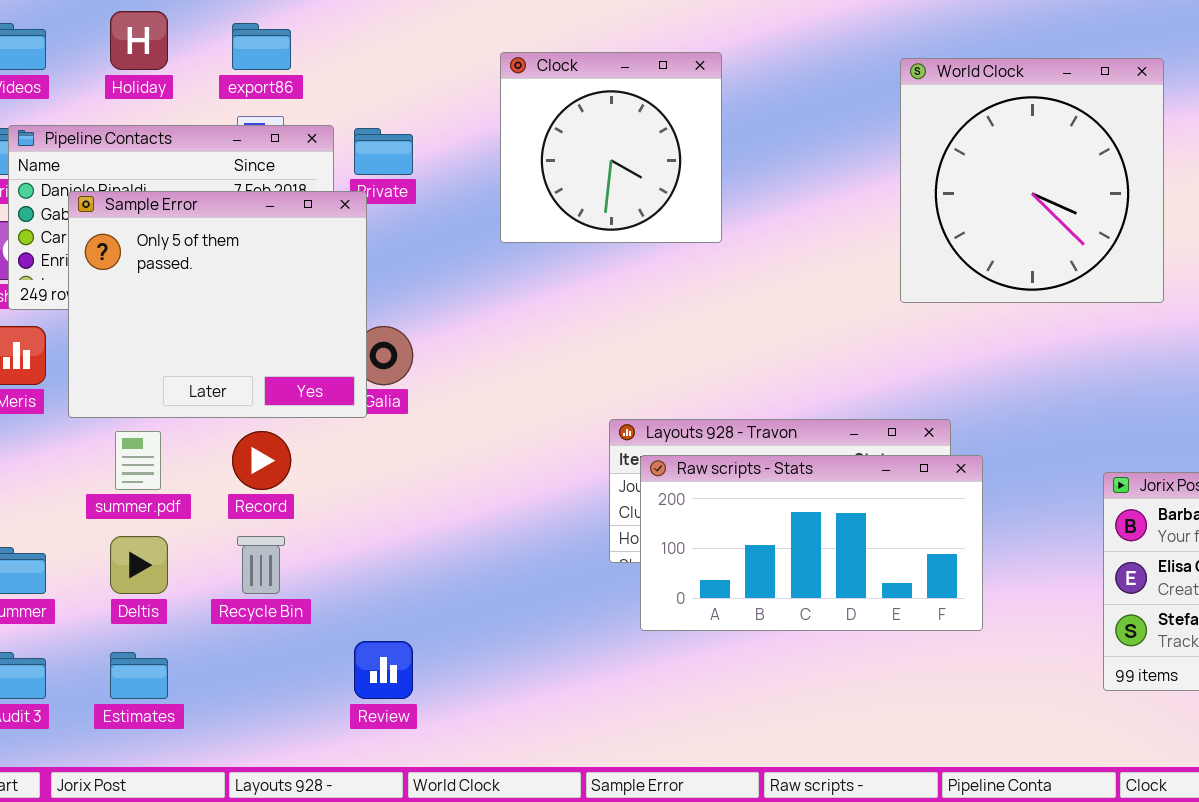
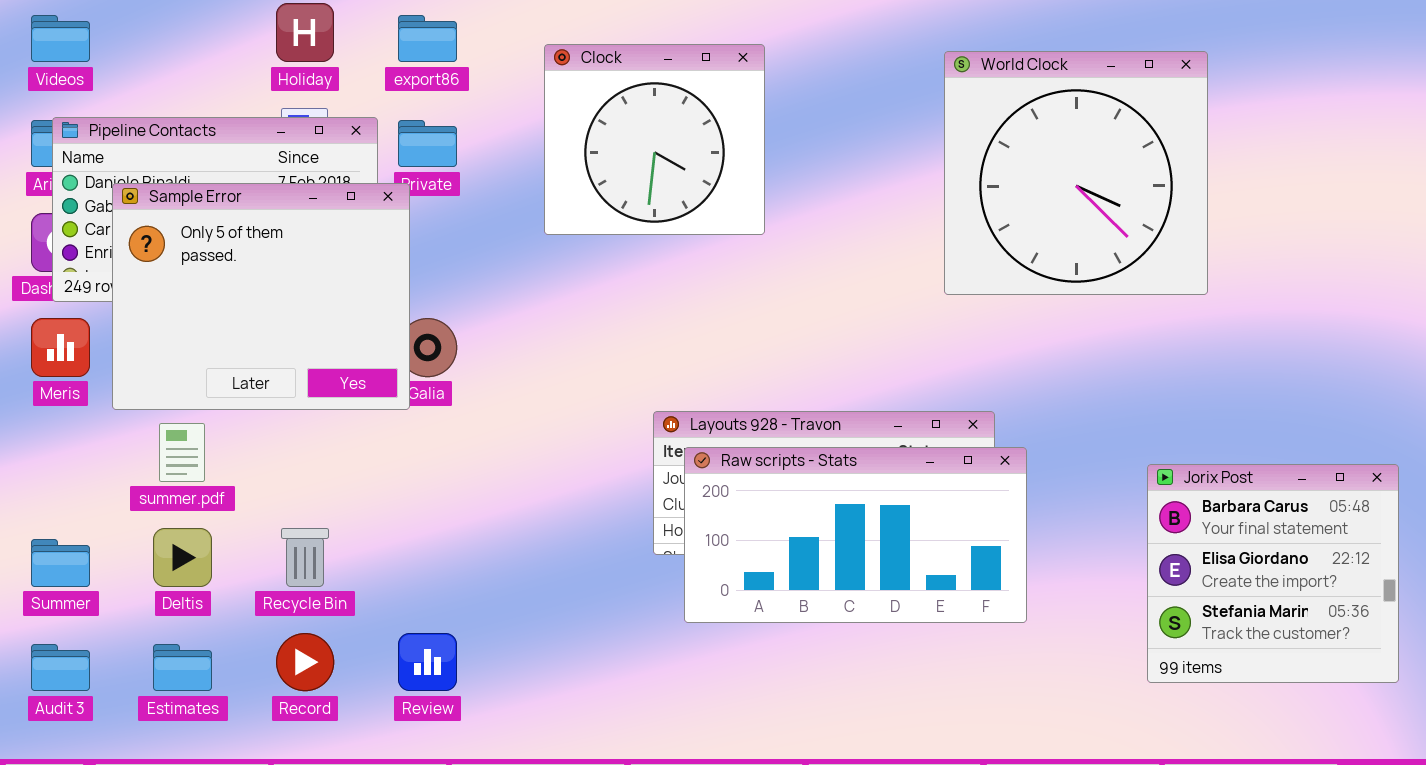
Holiday: [110,11,168,70] -> [276,3,334,62], moved
export86: [232,23,291,70] -> [398,15,457,62], moved
Record: [232,431,291,490] -> [276,633,334,691], moved

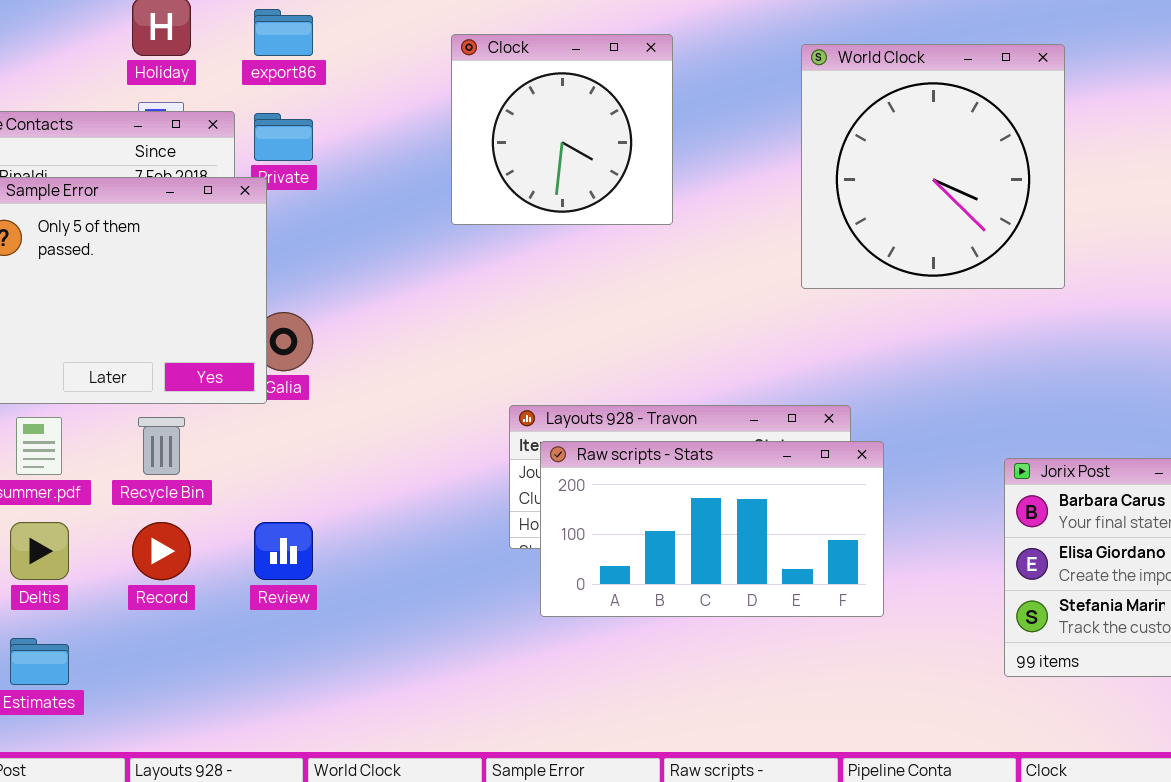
Clock: [544,44,765,235] -> [451,34,673,225], moved
Recycle Bin: [281,528,329,587] -> [138,417,185,475], moved
Record: [276,633,334,691] -> [132,522,191,580], moved
Review: [398,633,457,691] -> [254,522,313,580], moved

